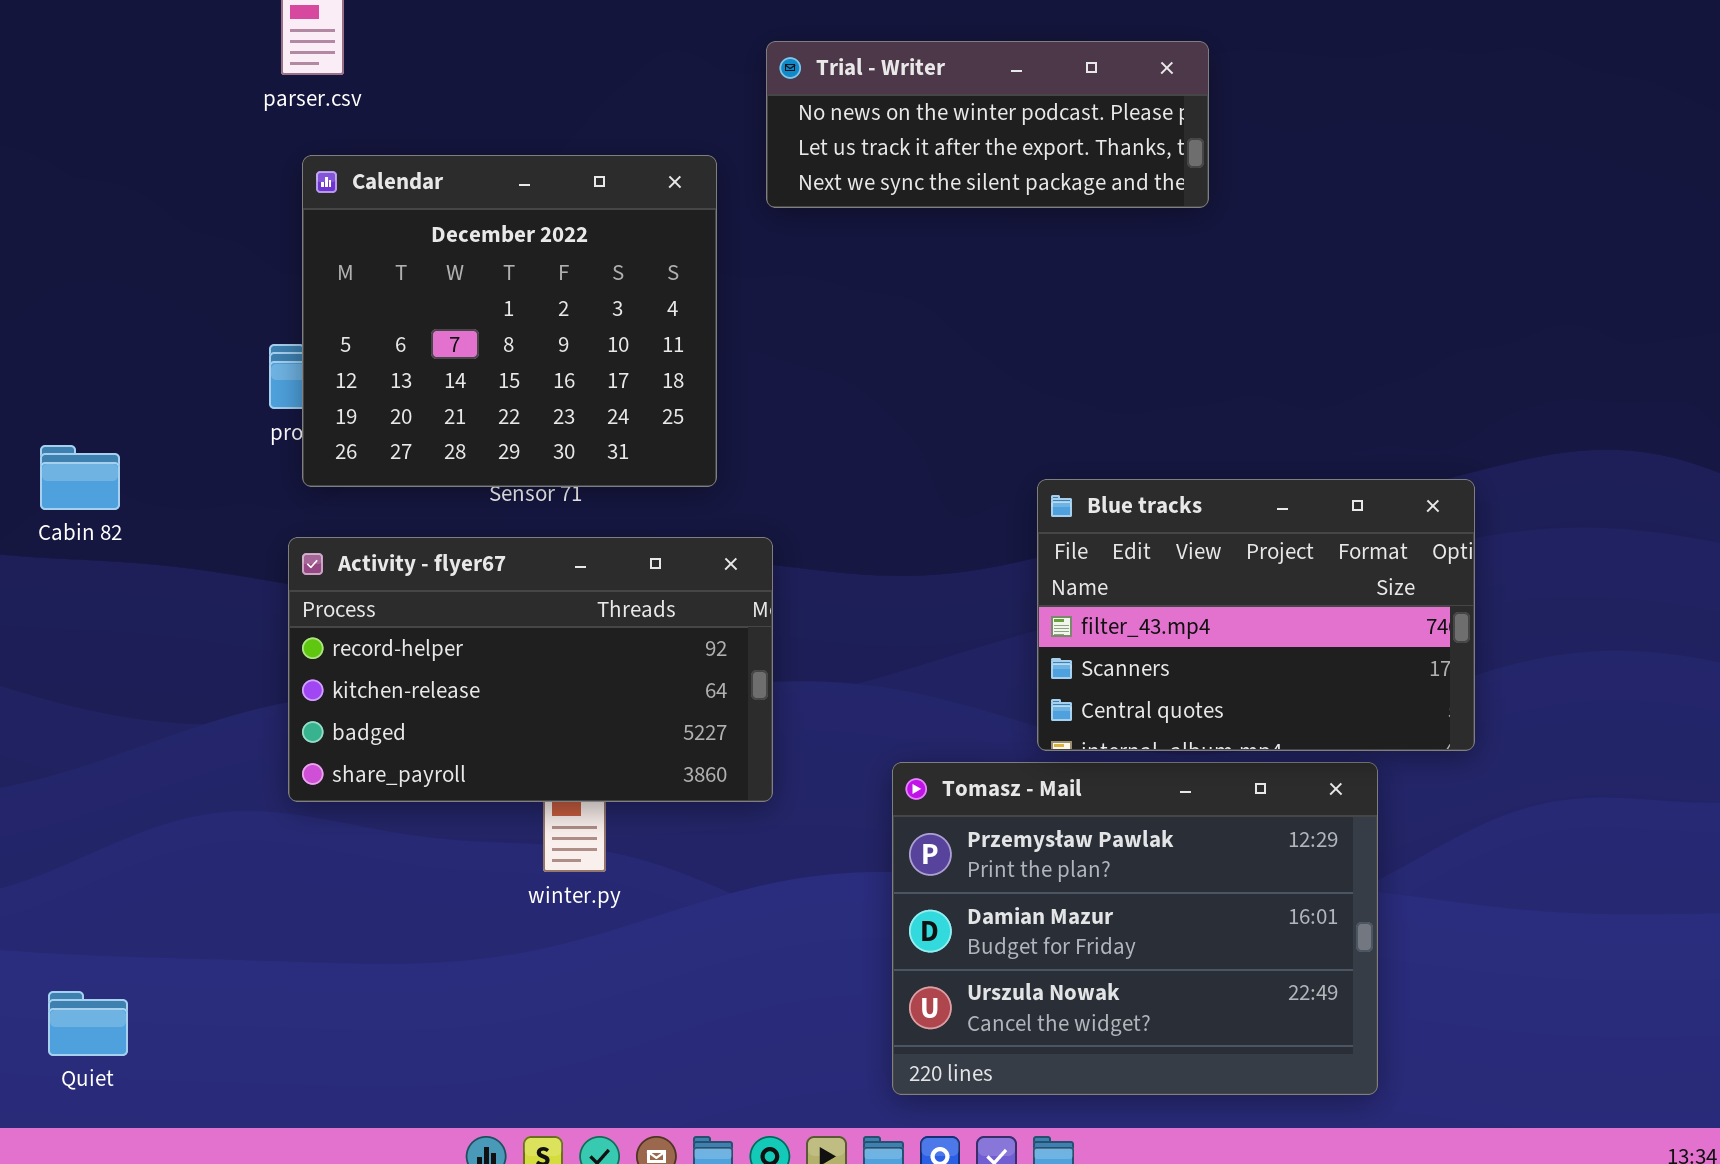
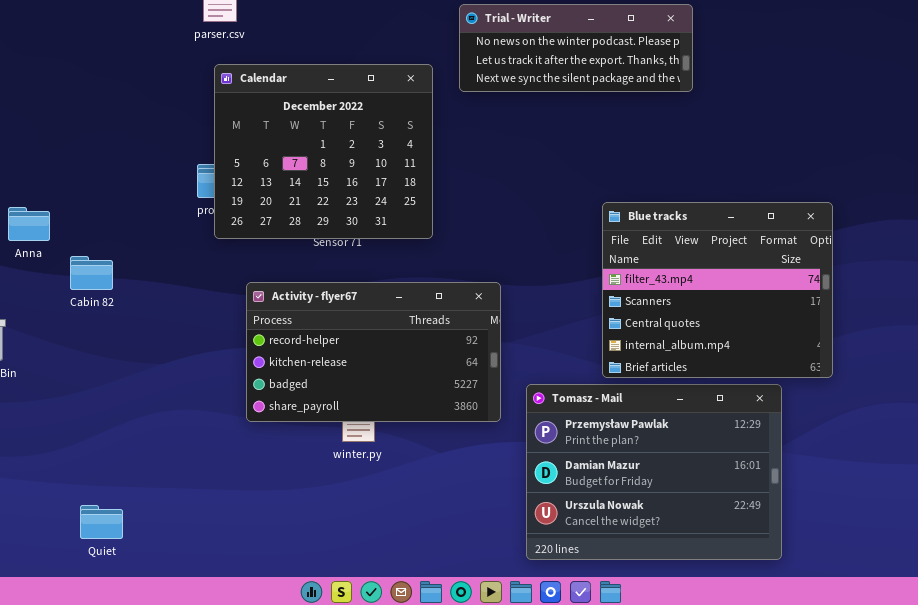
Cabin 82: [40,445,120,510] -> [70,256,113,290], moved
Blue tracks: [1037,479,1475,751] -> [602,202,833,378], resized
Activity - flyer67: [288,537,773,802] -> [246,282,501,422], moved

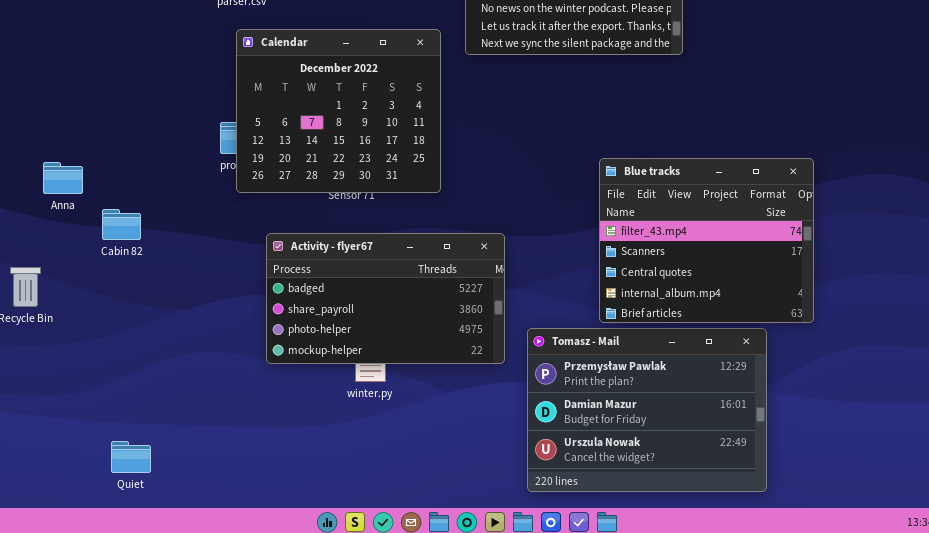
Activity - flyer67: [246,282,501,422] -> [266,233,505,364], scrolled down 2 rows

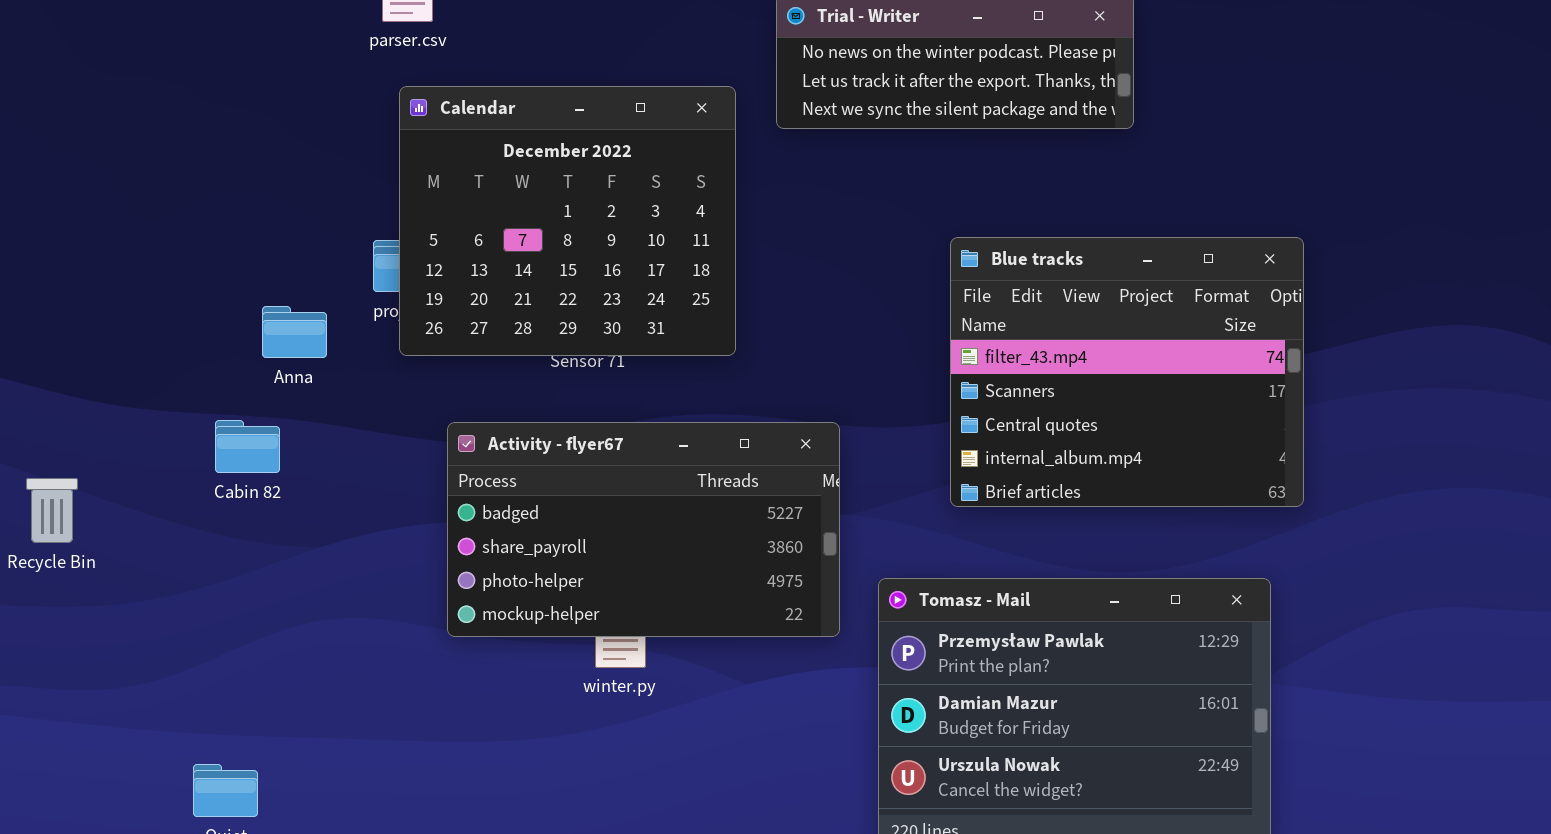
Blue tracks: [599,158,814,323] -> [950,237,1304,507], moved
Anna: [43,162,83,194] -> [262,306,327,358], moved
Cabin 82: [102,209,141,240] -> [215,420,280,473], moved

